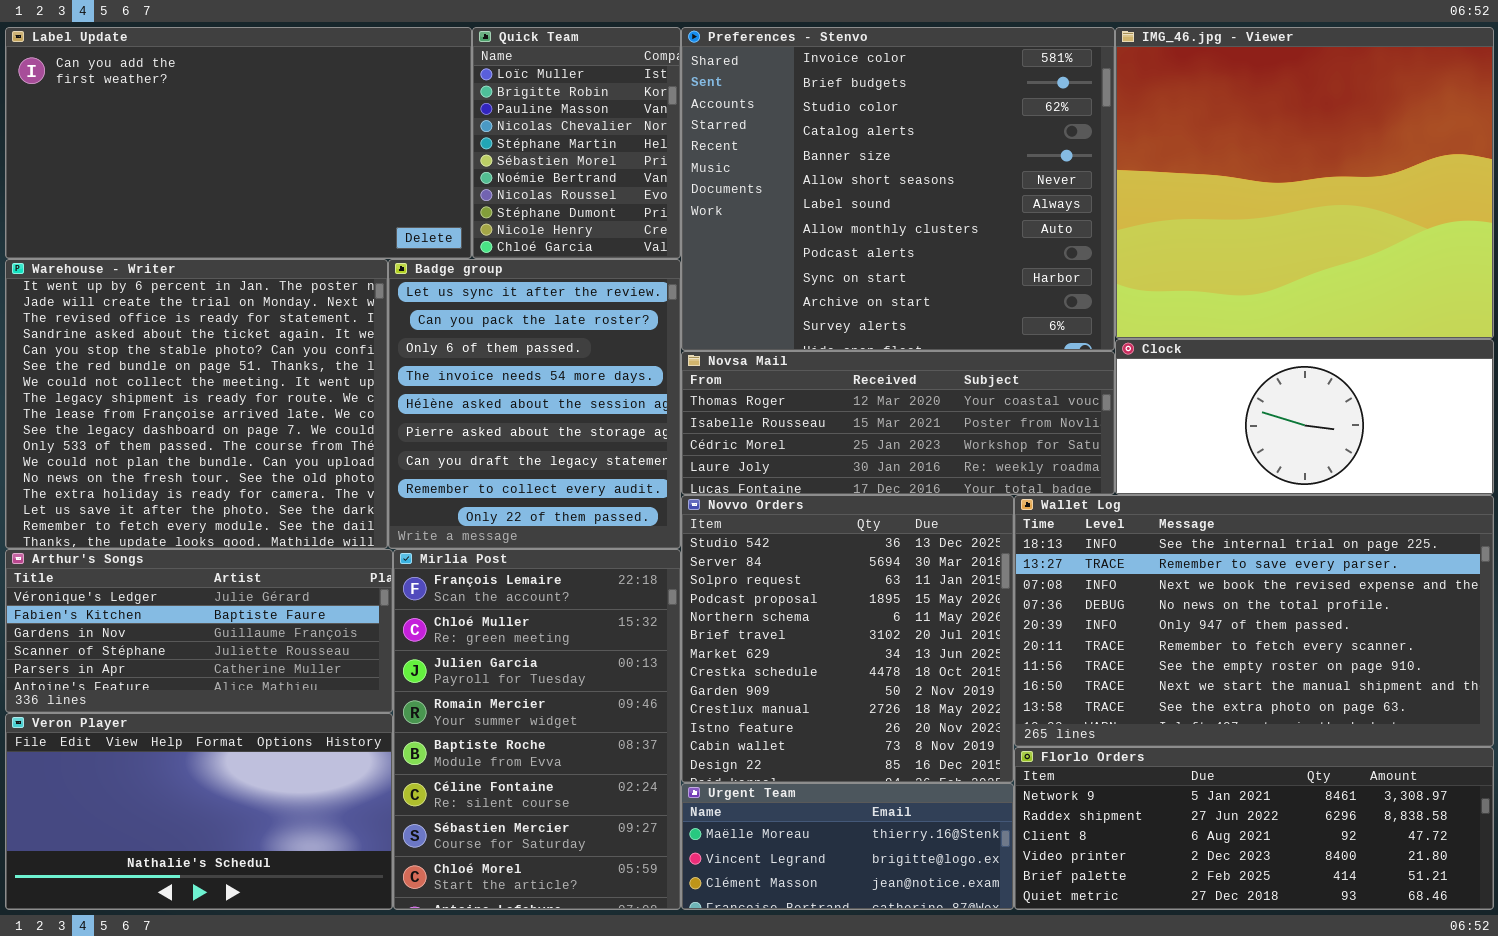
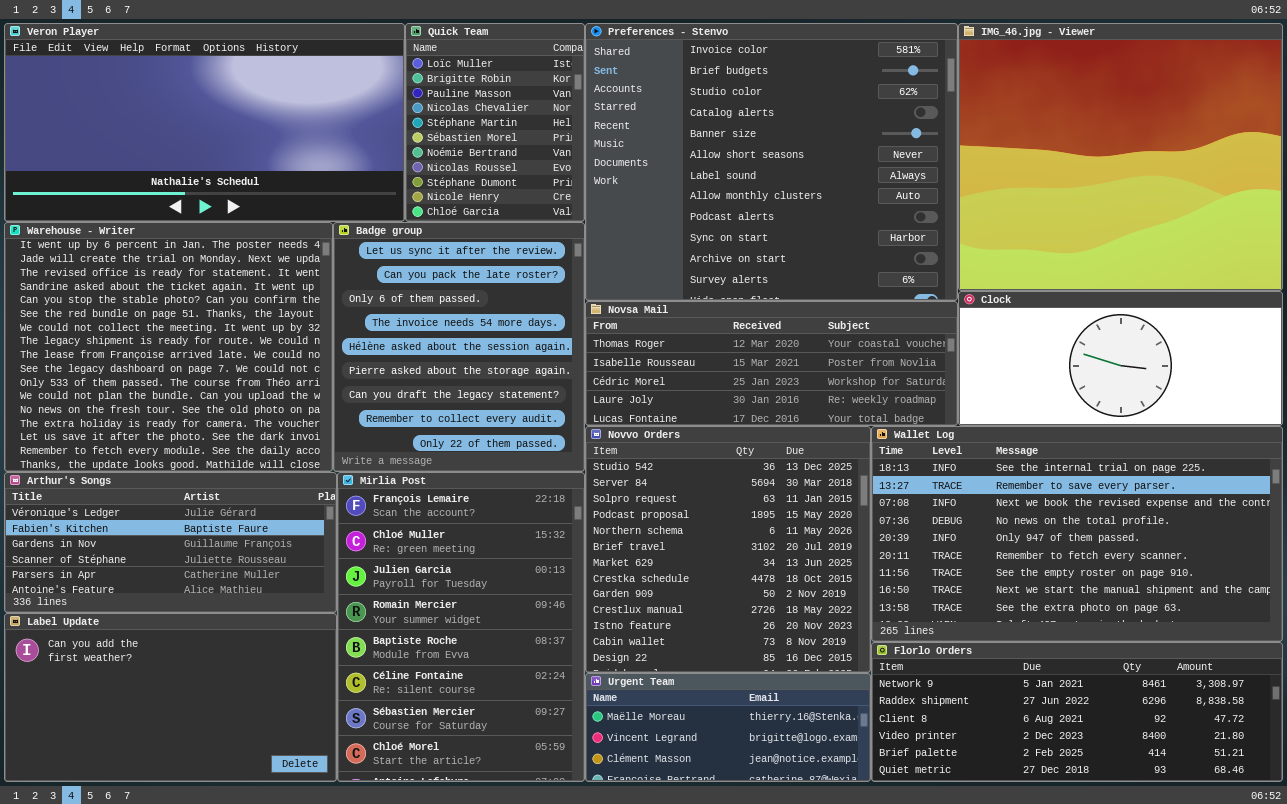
Label Update: [5,27,472,259] -> [4,613,337,782], moved, resized
Veron Player: [5,713,393,910] -> [4,23,405,222], moved, resized

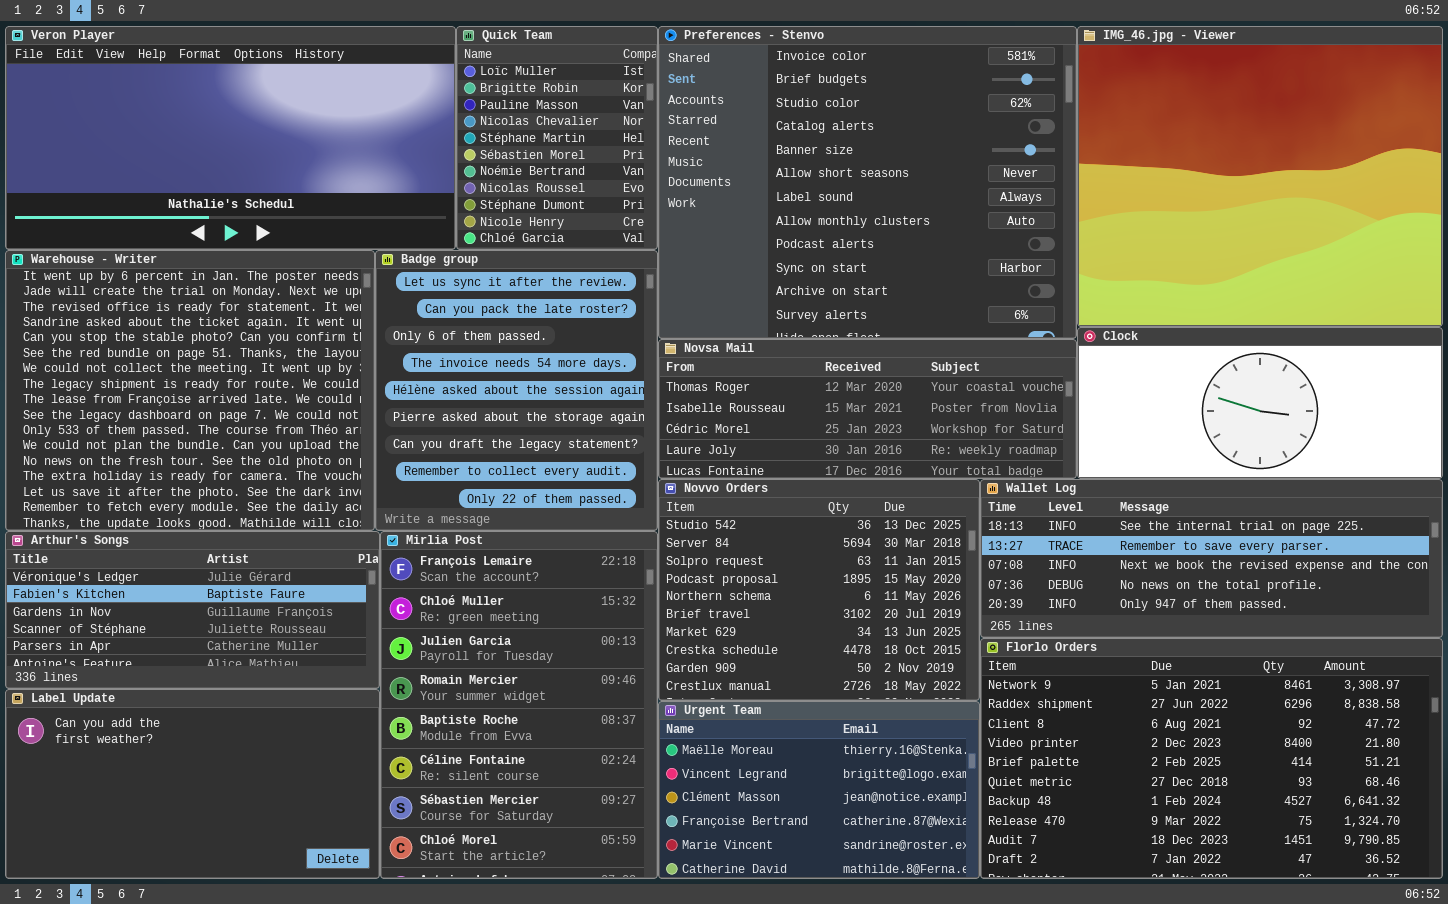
Novvo Orders: [585,426,871,673] -> [658,479,980,701], resized
Wallet Log: [871,426,1283,642] -> [980,479,1443,638], resized
Florlo Orders: [871,642,1283,782] -> [980,638,1443,879], resized
Urgent Team: [585,673,871,782] -> [658,701,980,879], resized

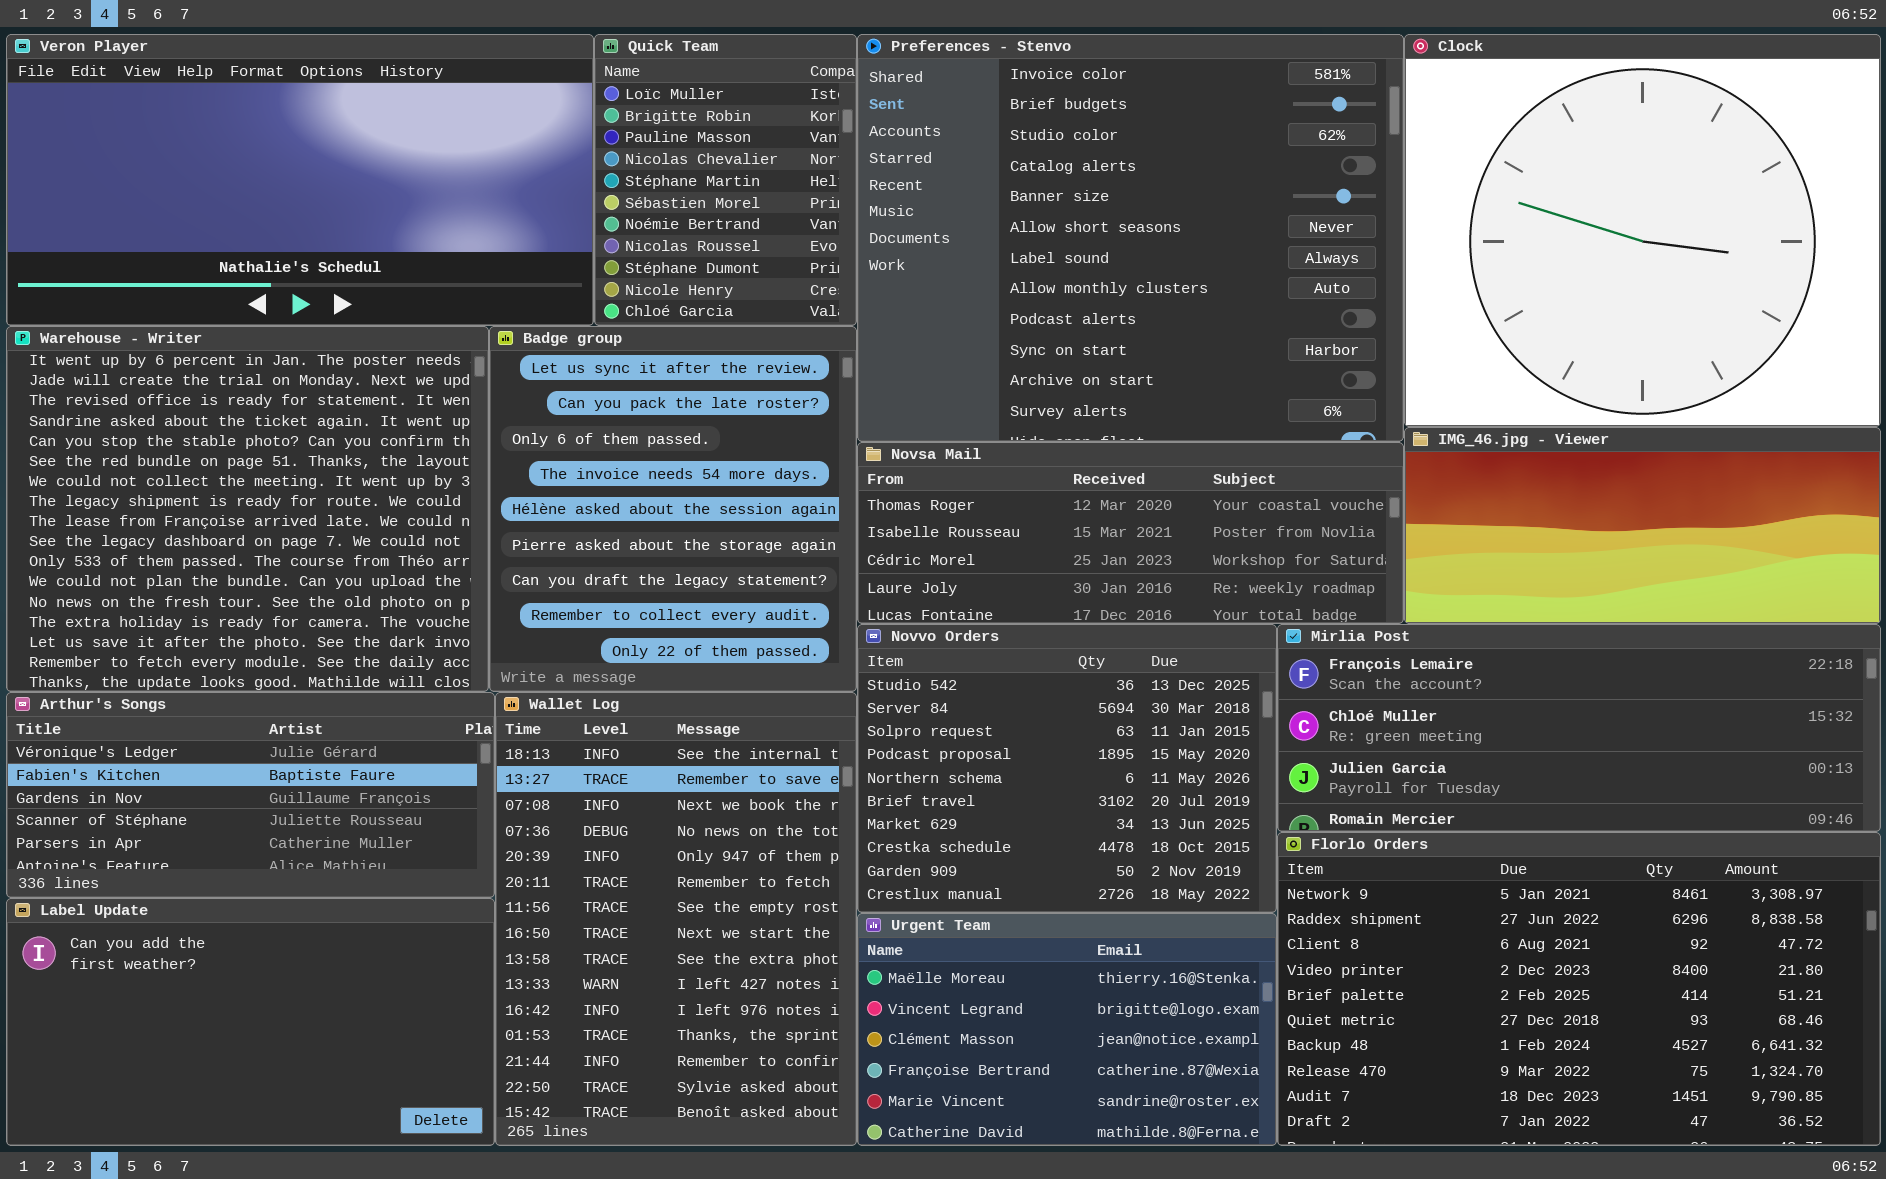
IMG_46.jpg - Viewer: [1077,26,1443,327] -> [1404,427,1881,624], moved, resized
Clock: [1077,327,1443,479] -> [1404,34,1881,427], moved, resized
Wallet Log: [980,479,1443,638] -> [495,692,857,1146], moved, resized
Mirlia Post: [380,531,658,879] -> [1277,624,1881,832], moved, resized

